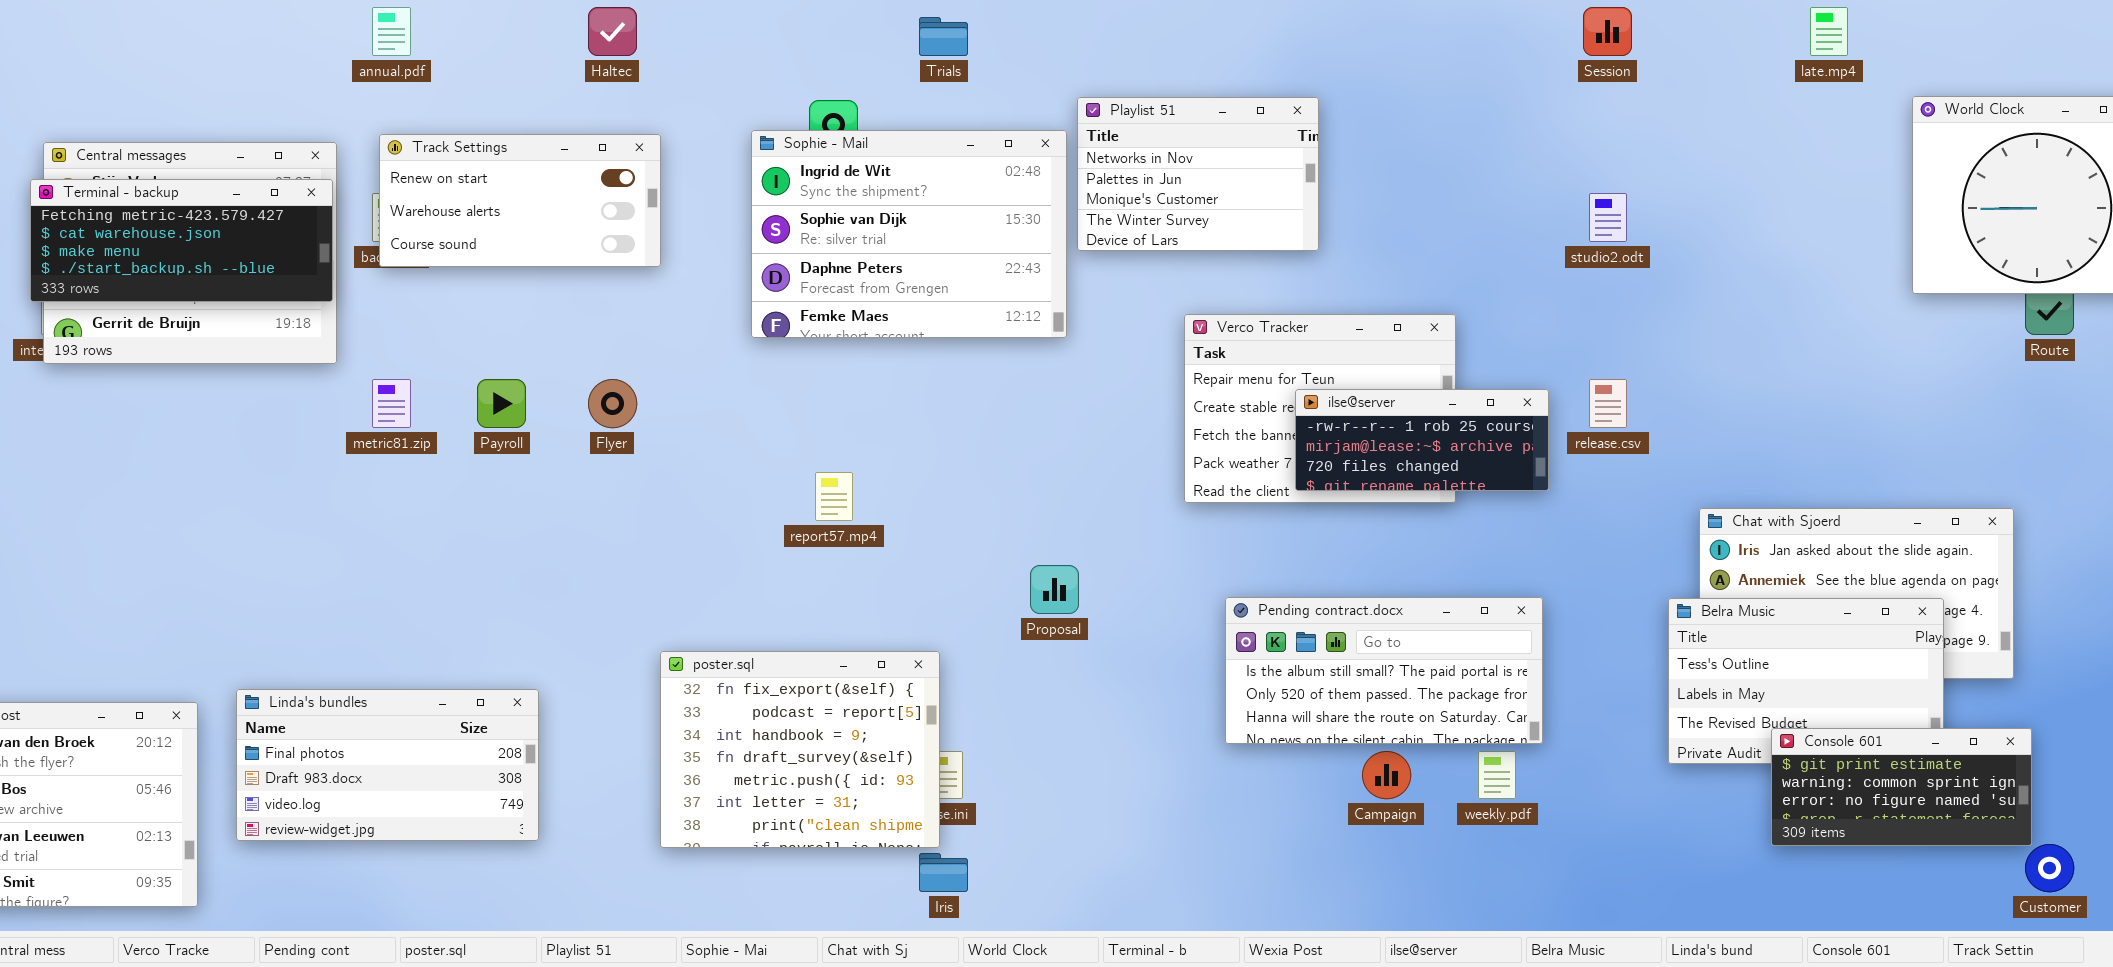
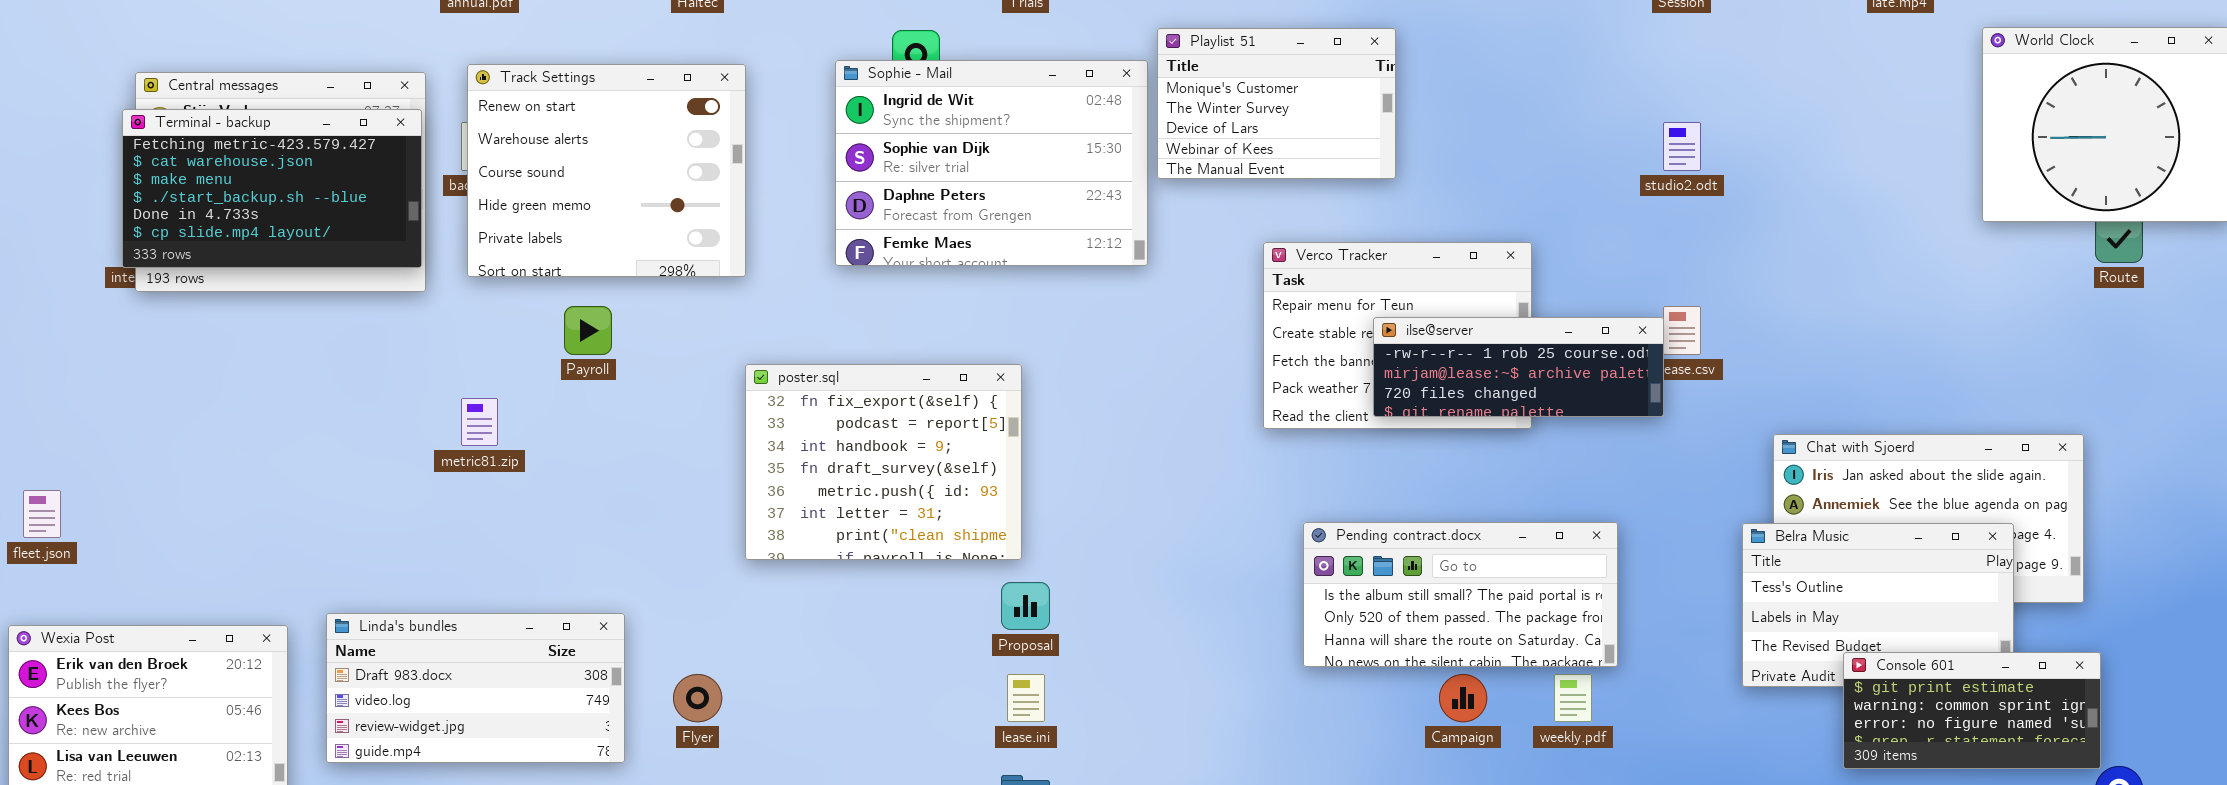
Playlist 51: [1077,97,1319,251] -> [1157,28,1396,179], scrolled down 2 rows
Track Settings: [379,134,661,267] -> [467,64,746,277], resized
Terminal - backup: [30,179,333,302] -> [122,109,422,268], resized
metric81.zip: [372,379,411,428] -> [461,398,498,446], moved
Flyer: [588,379,637,428] -> [673,674,722,722], moved
ilse@server: [1295,389,1549,491] -> [1373,317,1664,417], resized
Proposal: [1030,565,1079,614] -> [1001,582,1050,630], moved
poster.sql: [660,651,940,848] -> [745,364,1022,560], moved
Linda's bundles: [236,689,539,841] -> [326,613,625,763], scrolled down 1 row

